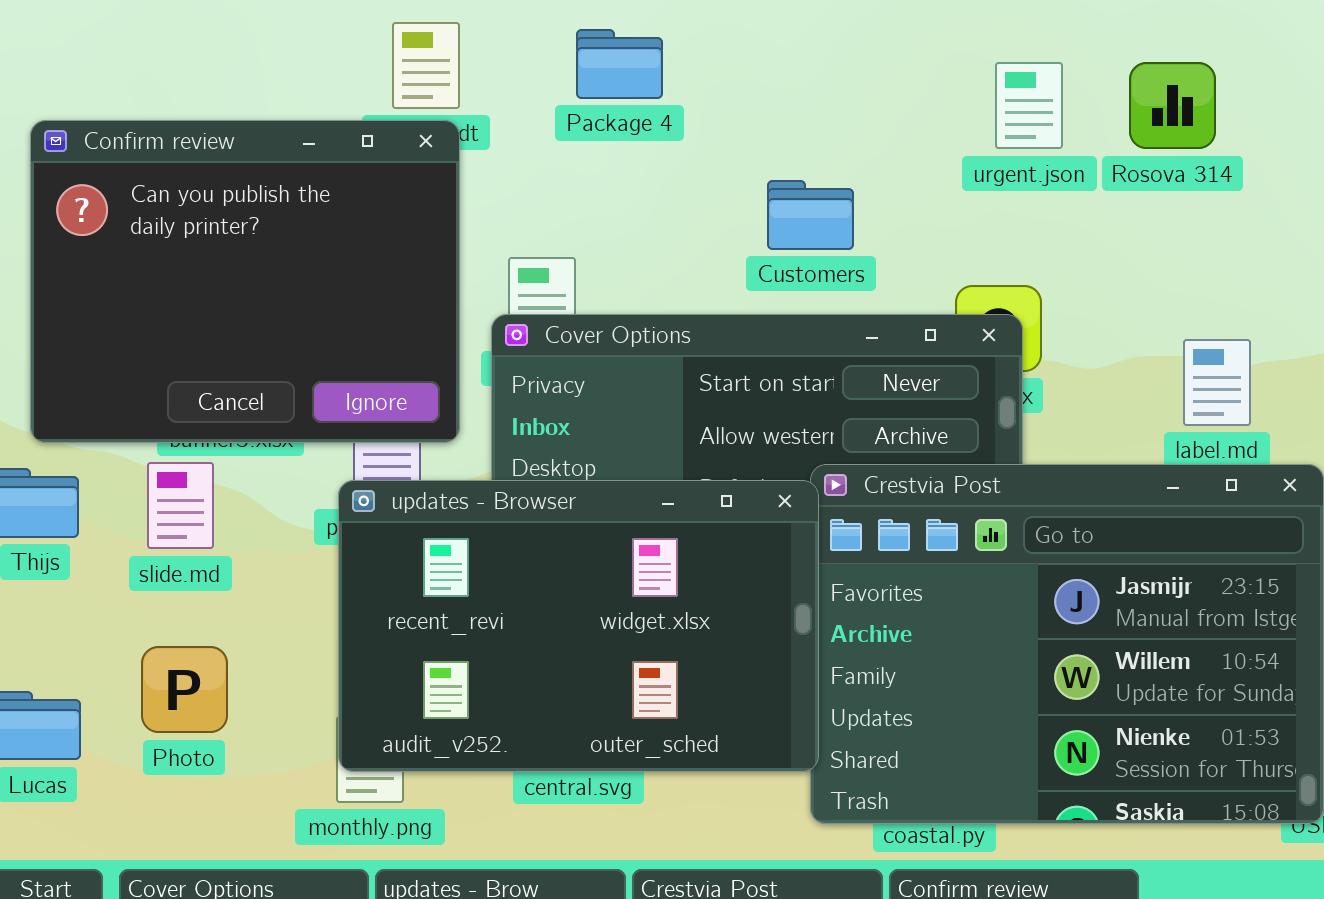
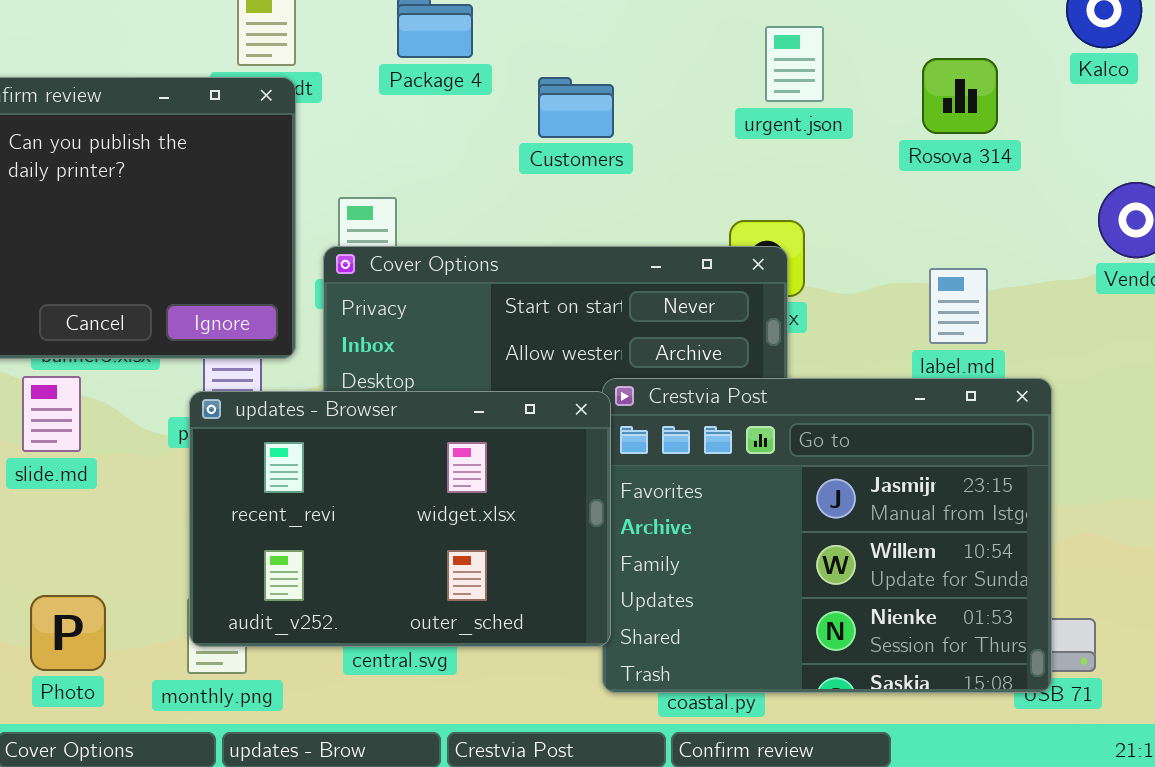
Rosova 314: [1129,62,1216,149] -> [922,58,998,134], moved
Customers: [767,180,854,250] -> [538,77,614,138], moved
Photo: [141,646,228,733] -> [30,595,106,671], moved

